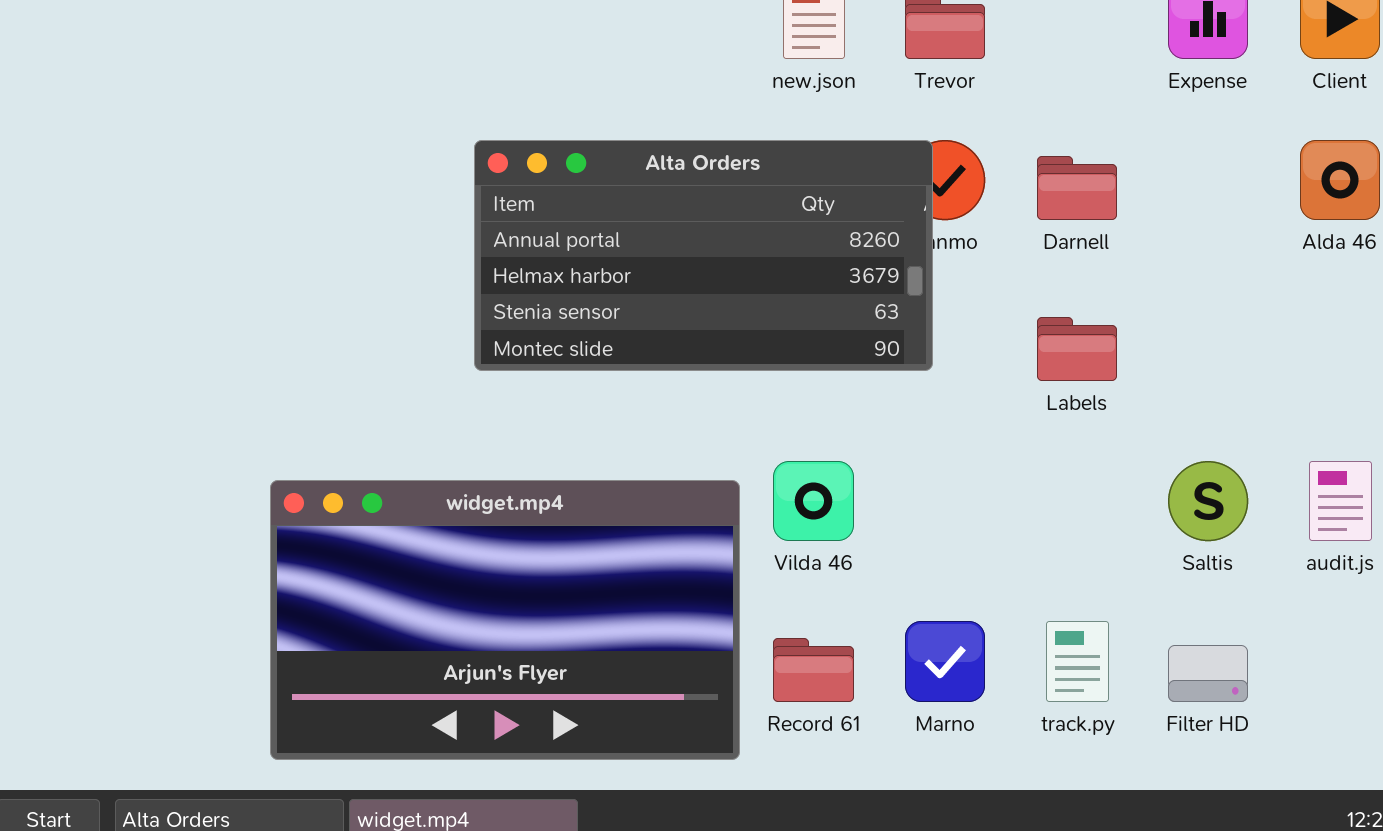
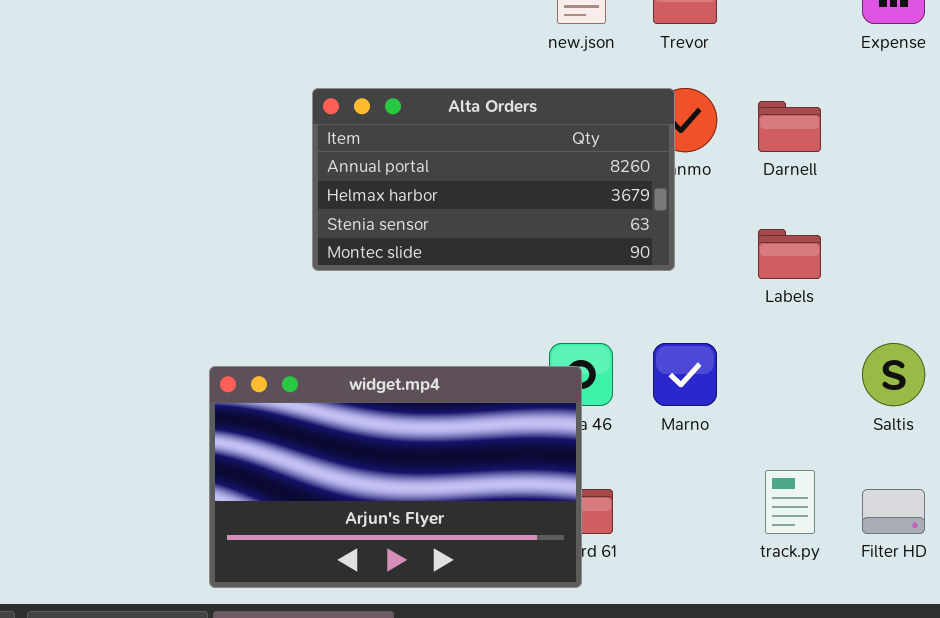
widget.mp4: [270,480,740,760] -> [209,366,582,588], moved
Marno: [905,621,985,702] -> [653,343,717,406], moved

